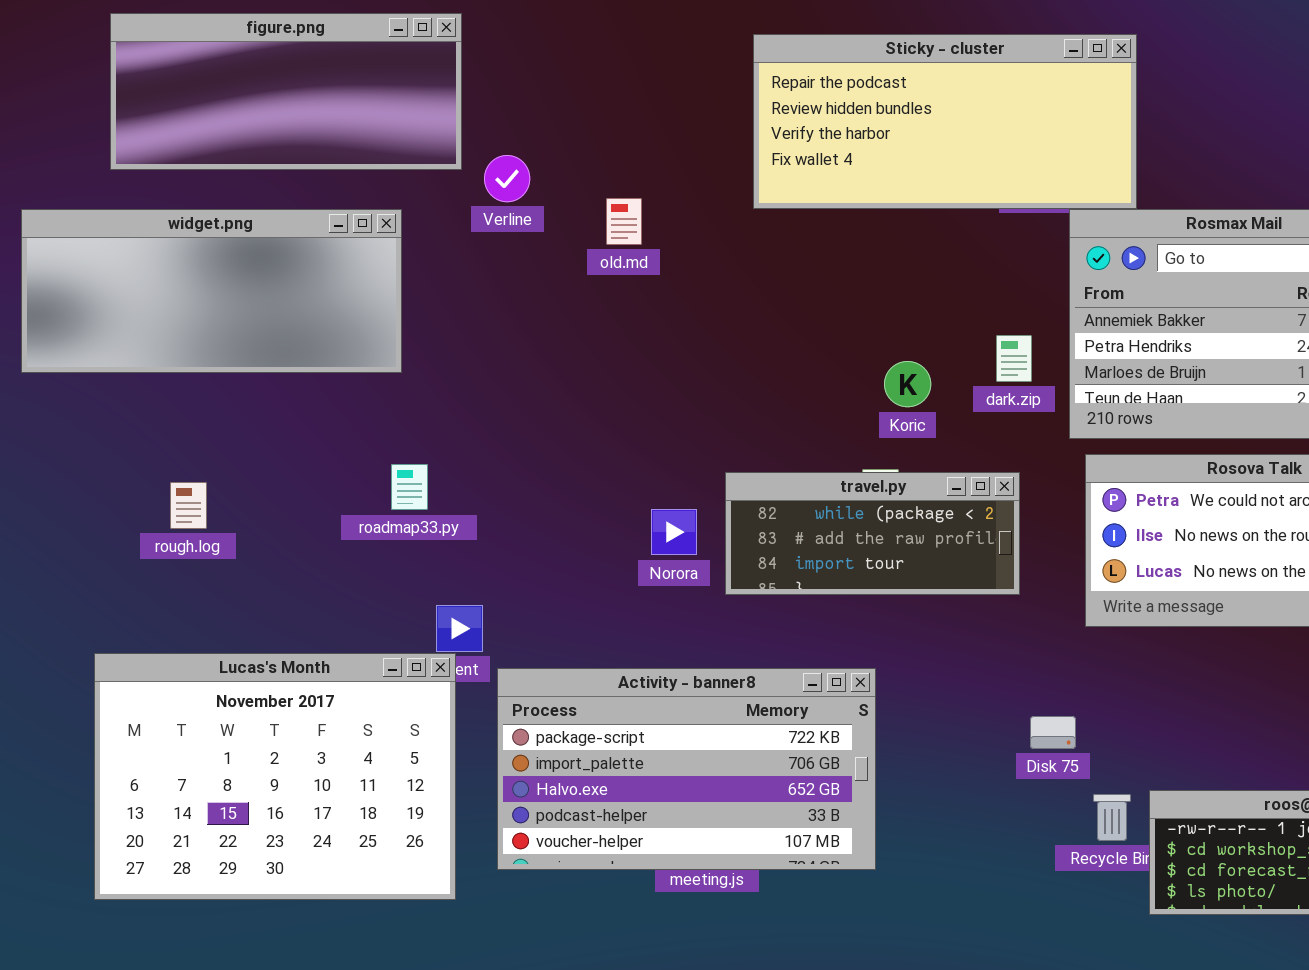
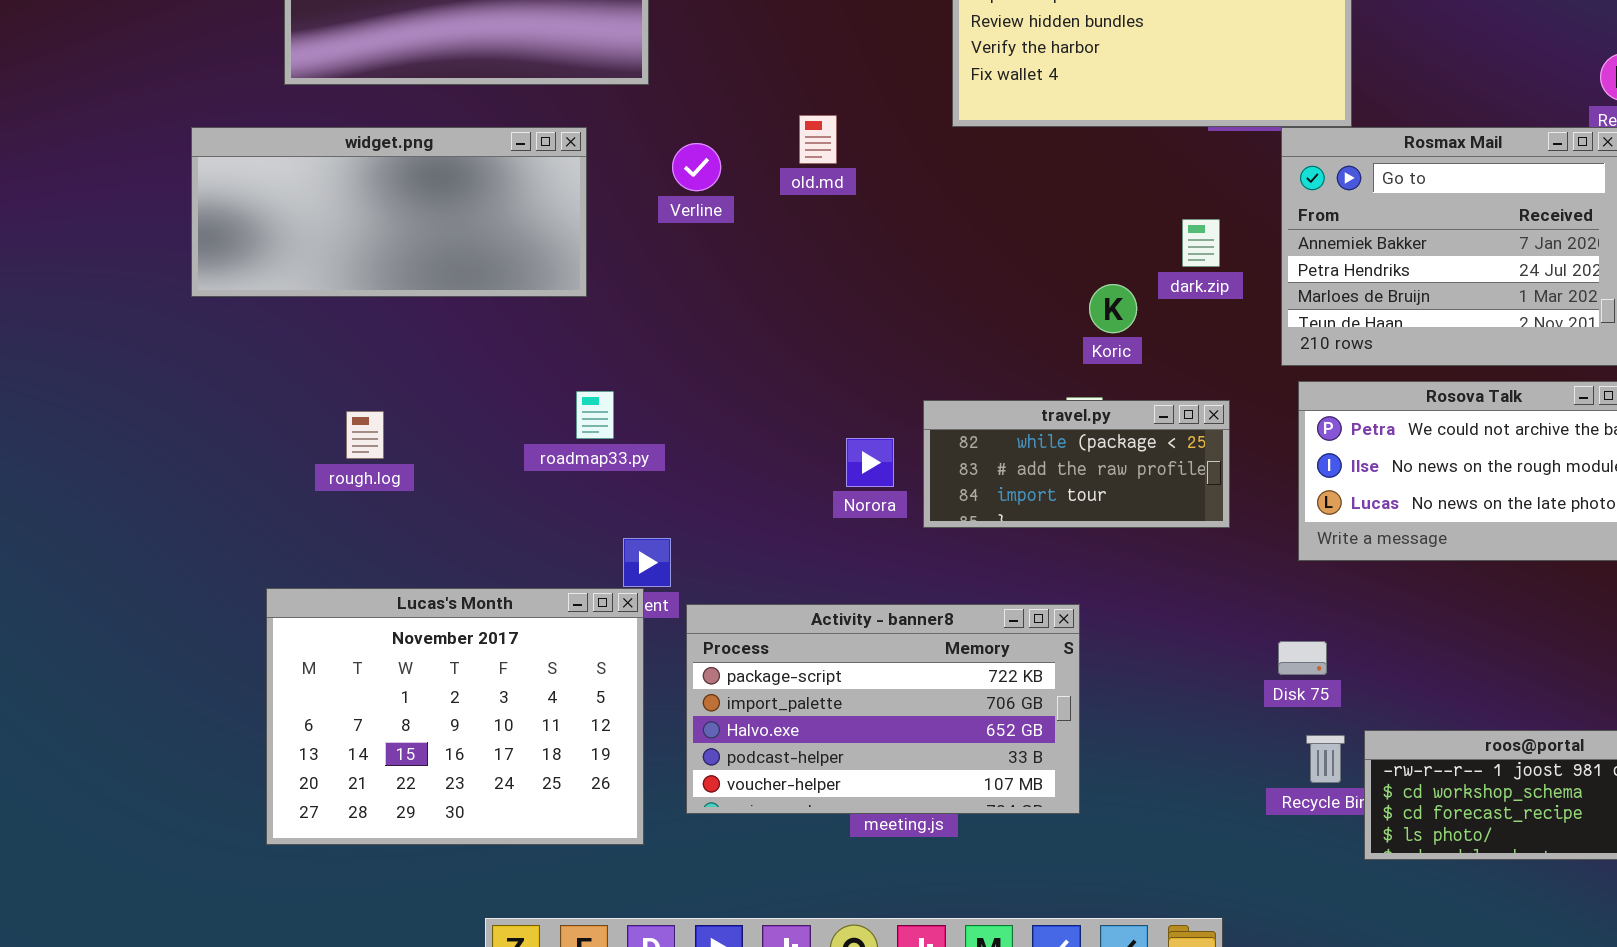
Verline: [484,155,530,202] -> [672,143,721,191], moved
dark.zip: [996,335,1032,382] -> [1182,219,1220,267], moved
Disk 75: [1030,716,1076,749] -> [1278,641,1327,675], moved

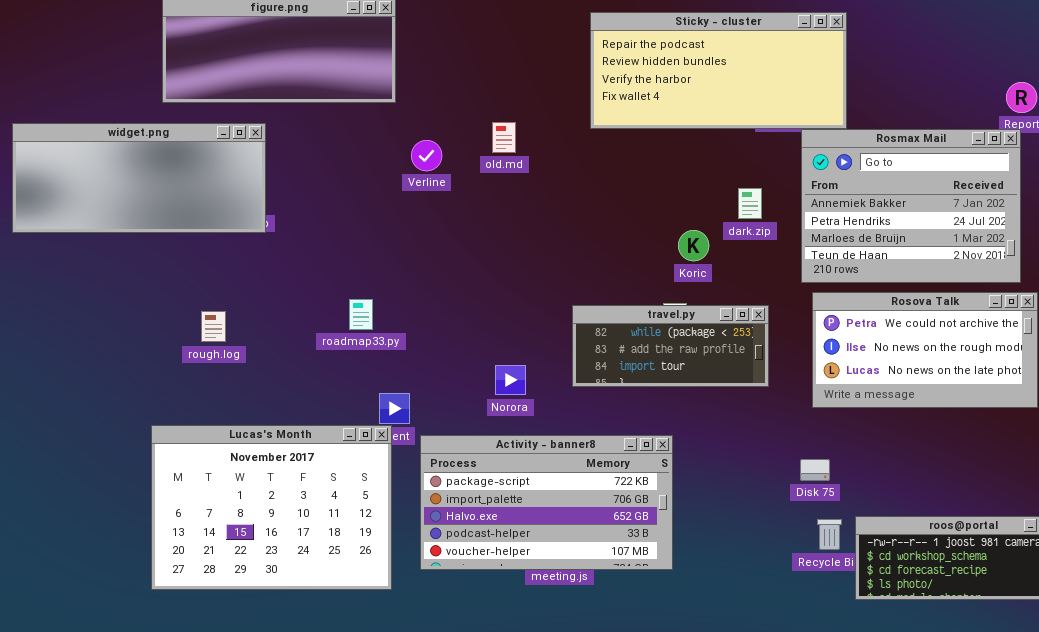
widget.png: [191,127,587,297] -> [12,123,266,233], moved
Norora: [846,438,894,487] -> [495,365,526,395], moved

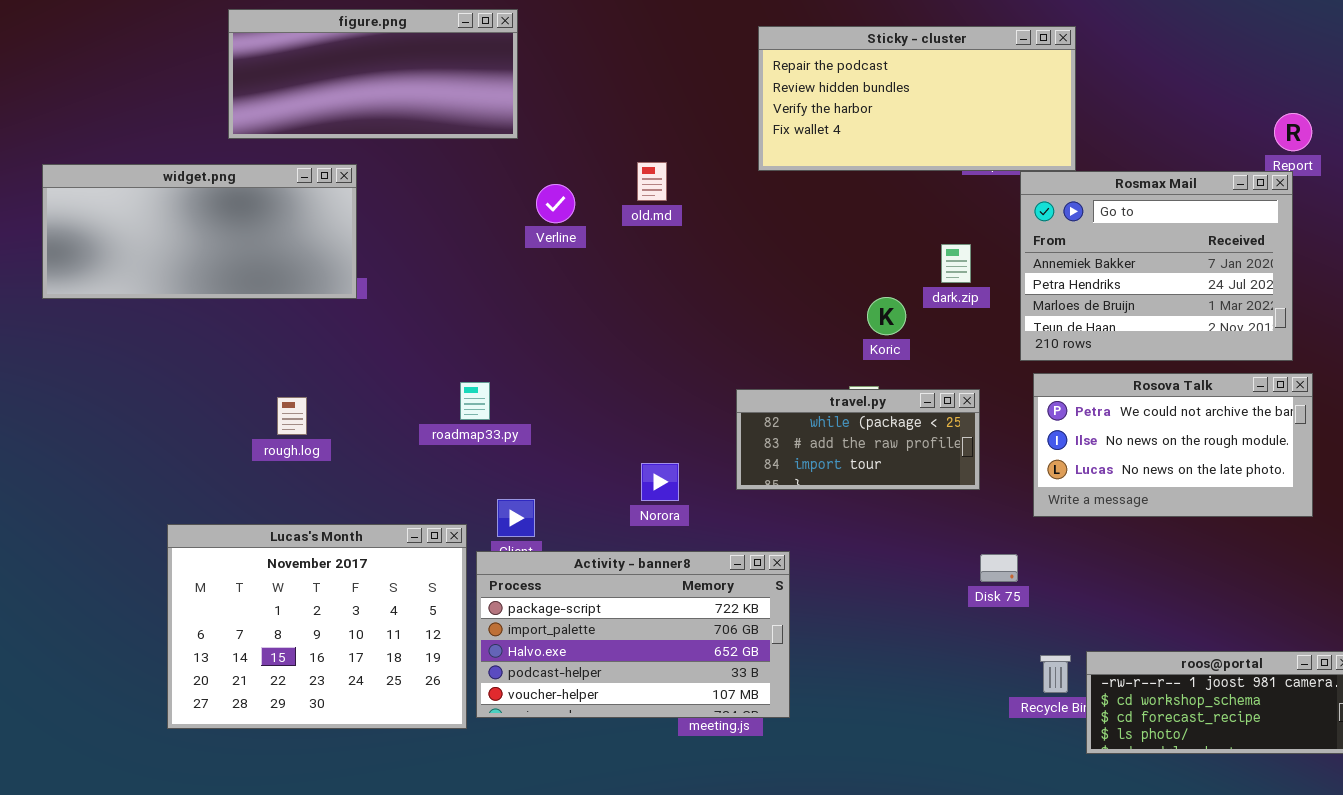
Lucas's Month: [151,425,392,590] -> [167,524,467,729], moved
Activity - banner8: [420,435,673,570] -> [476,551,790,718], moved
Disk 75: [800,459,830,481] -> [980,554,1018,582], moved

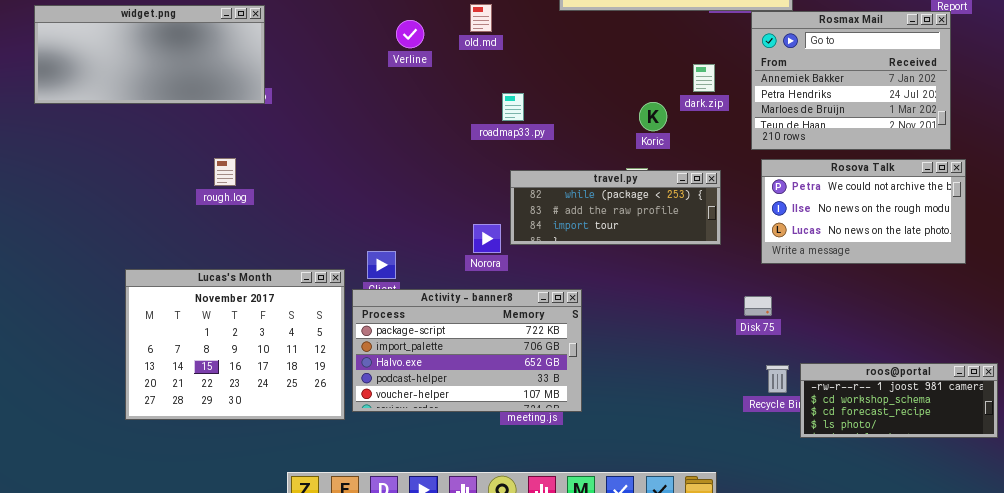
roadmap33.py: [460,382,490,420] -> [502,93,524,121], moved
travel.py: [736,389,980,490] -> [510,170,721,245], resized
rough.log: [277,397,307,435] -> [214,158,236,186], moved
Disk 75: [980,554,1018,582] -> [744,296,772,316], moved

